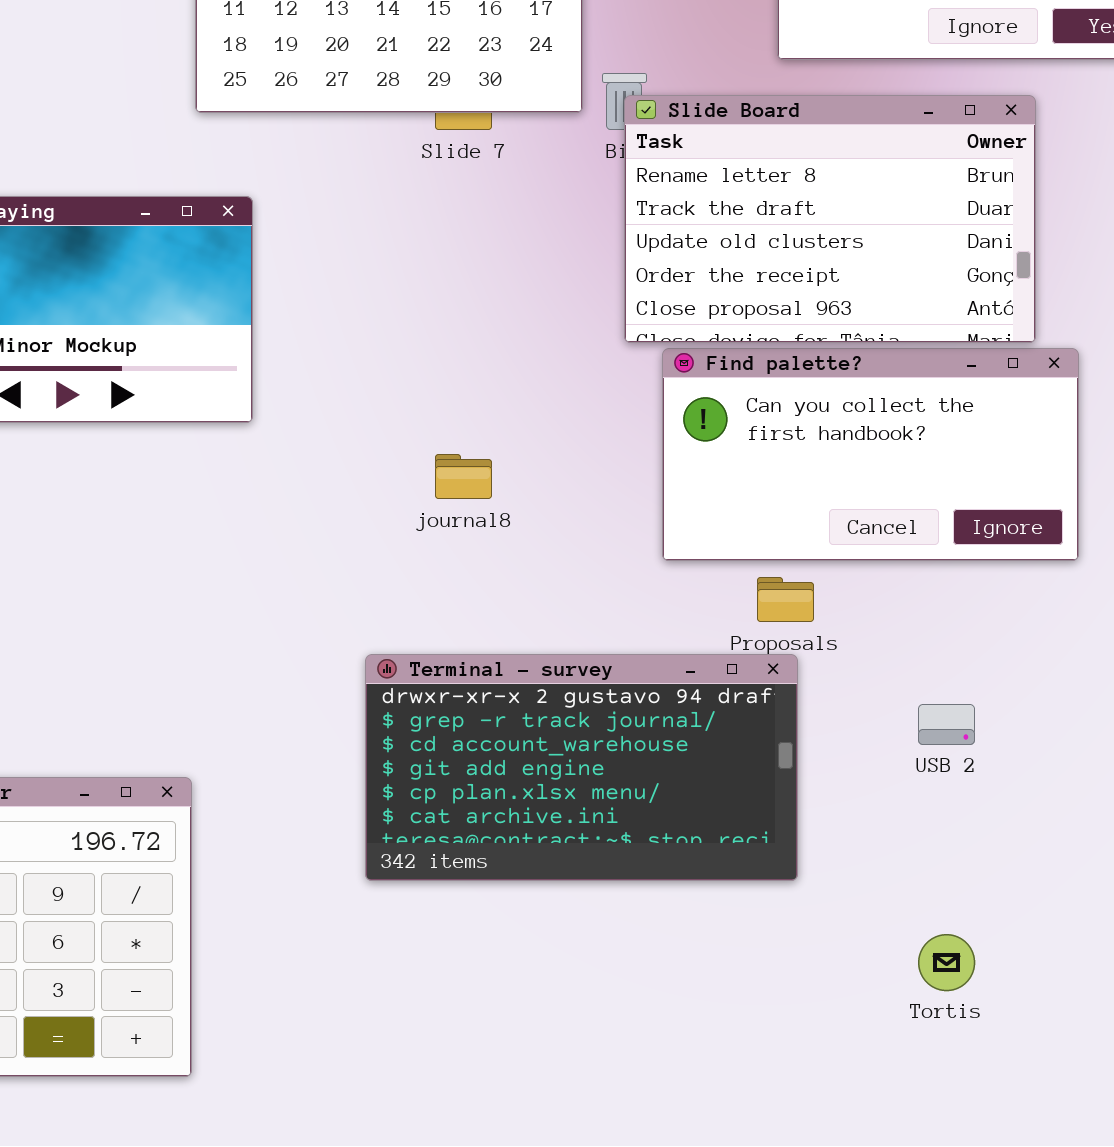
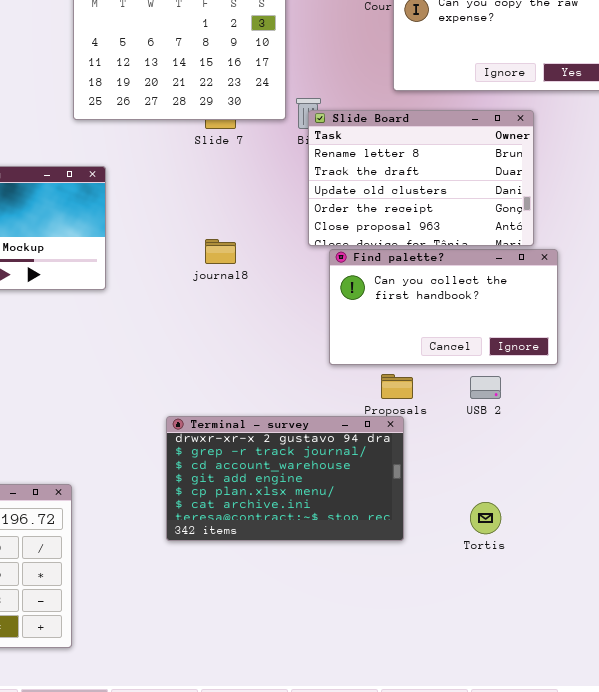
journal8: [435,454,492,499] -> [205,239,236,264], moved
USB 2: [918,704,975,745] -> [470,376,501,399], moved
Tortis: [918,934,975,991] -> [470,502,501,534], moved

